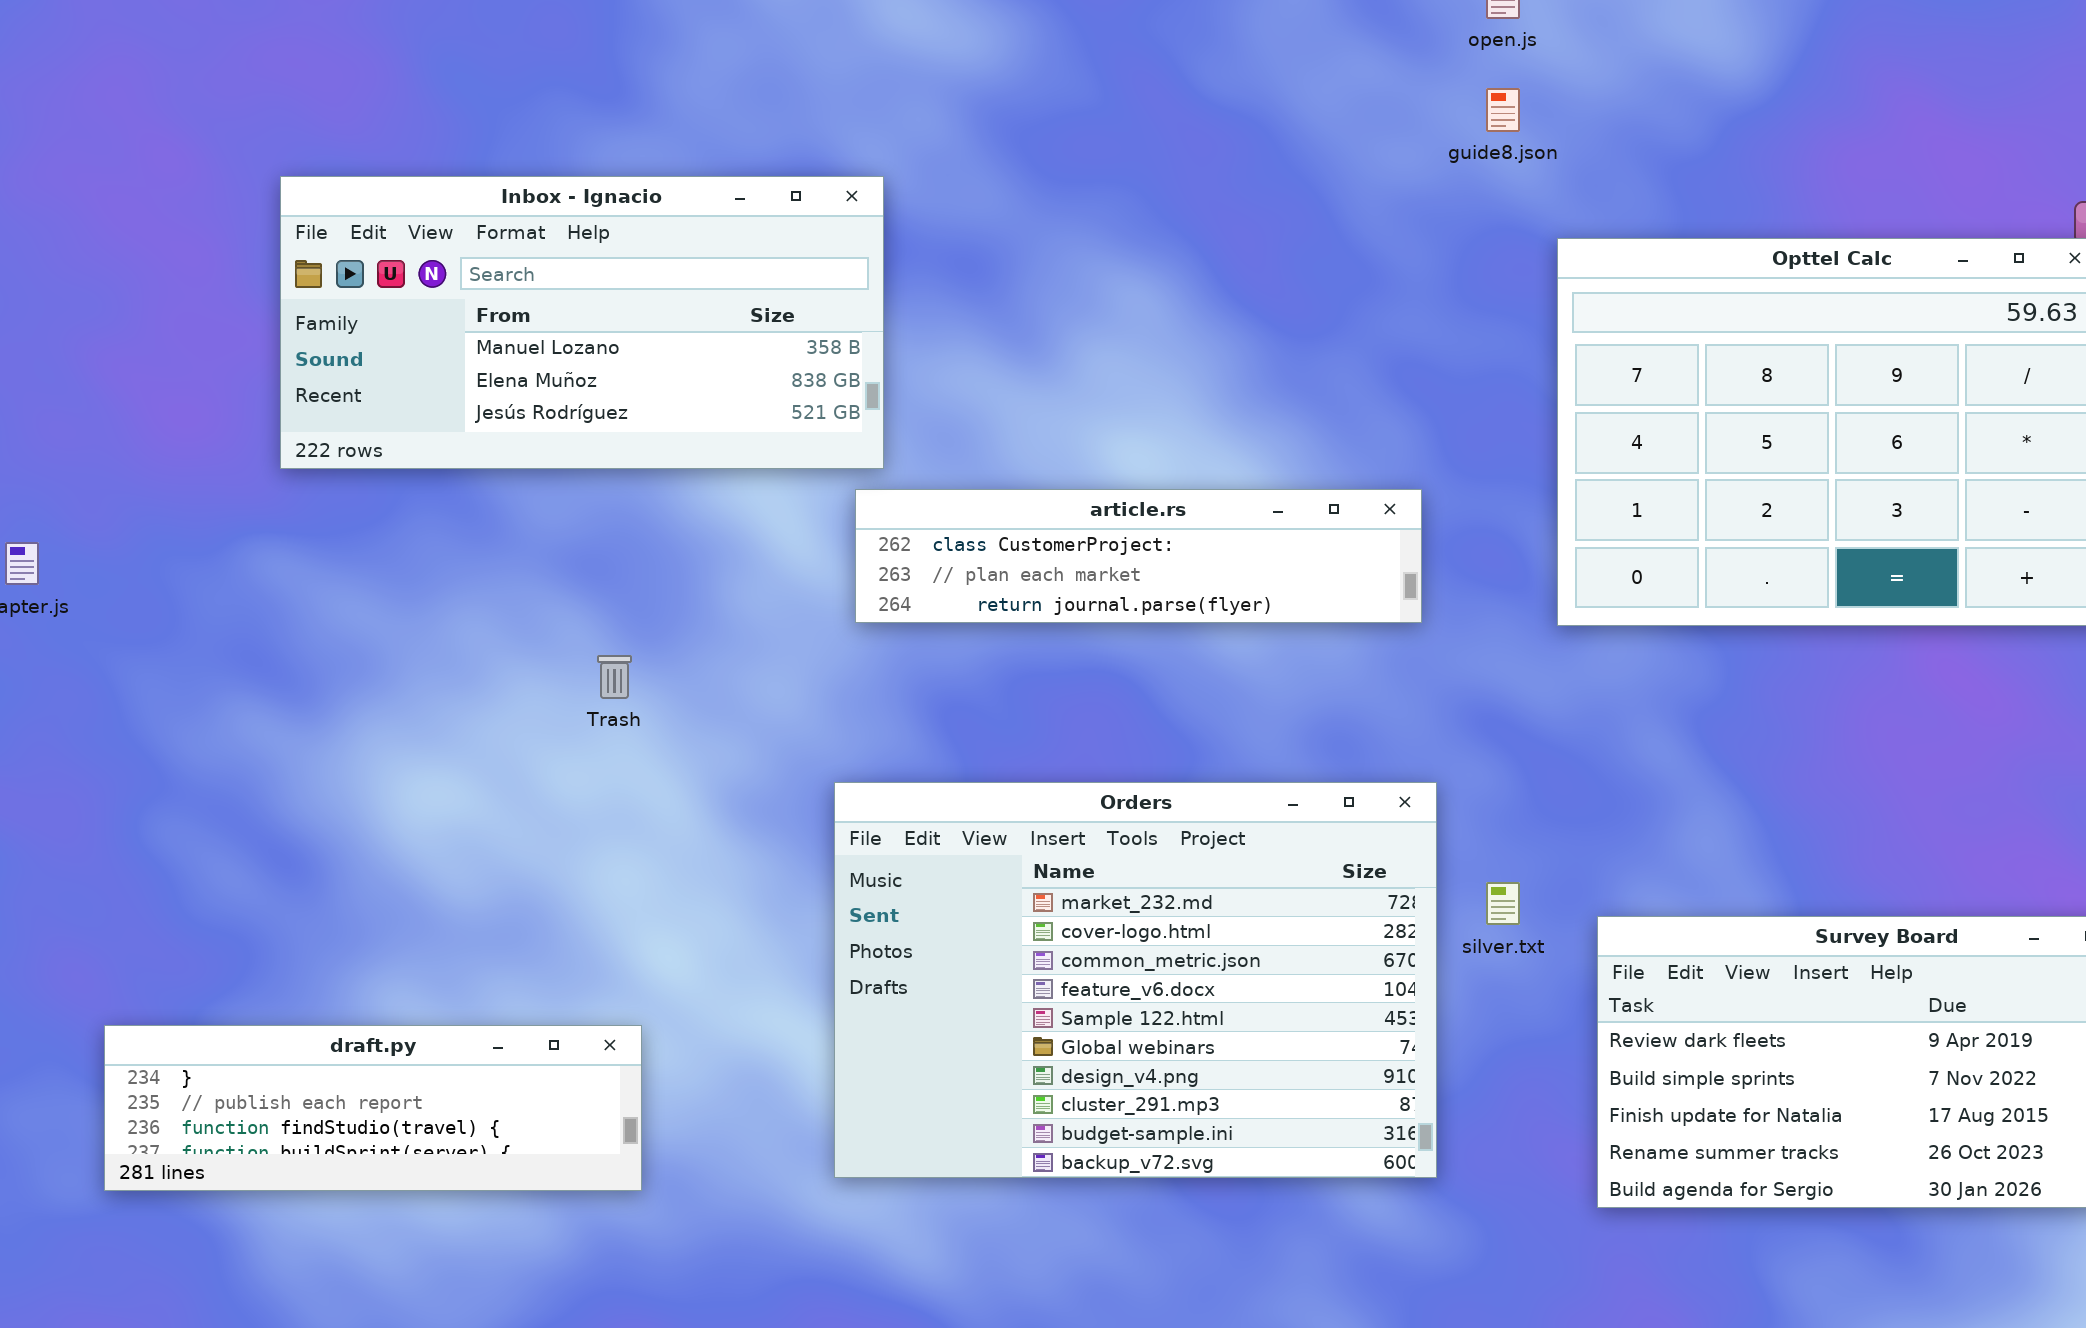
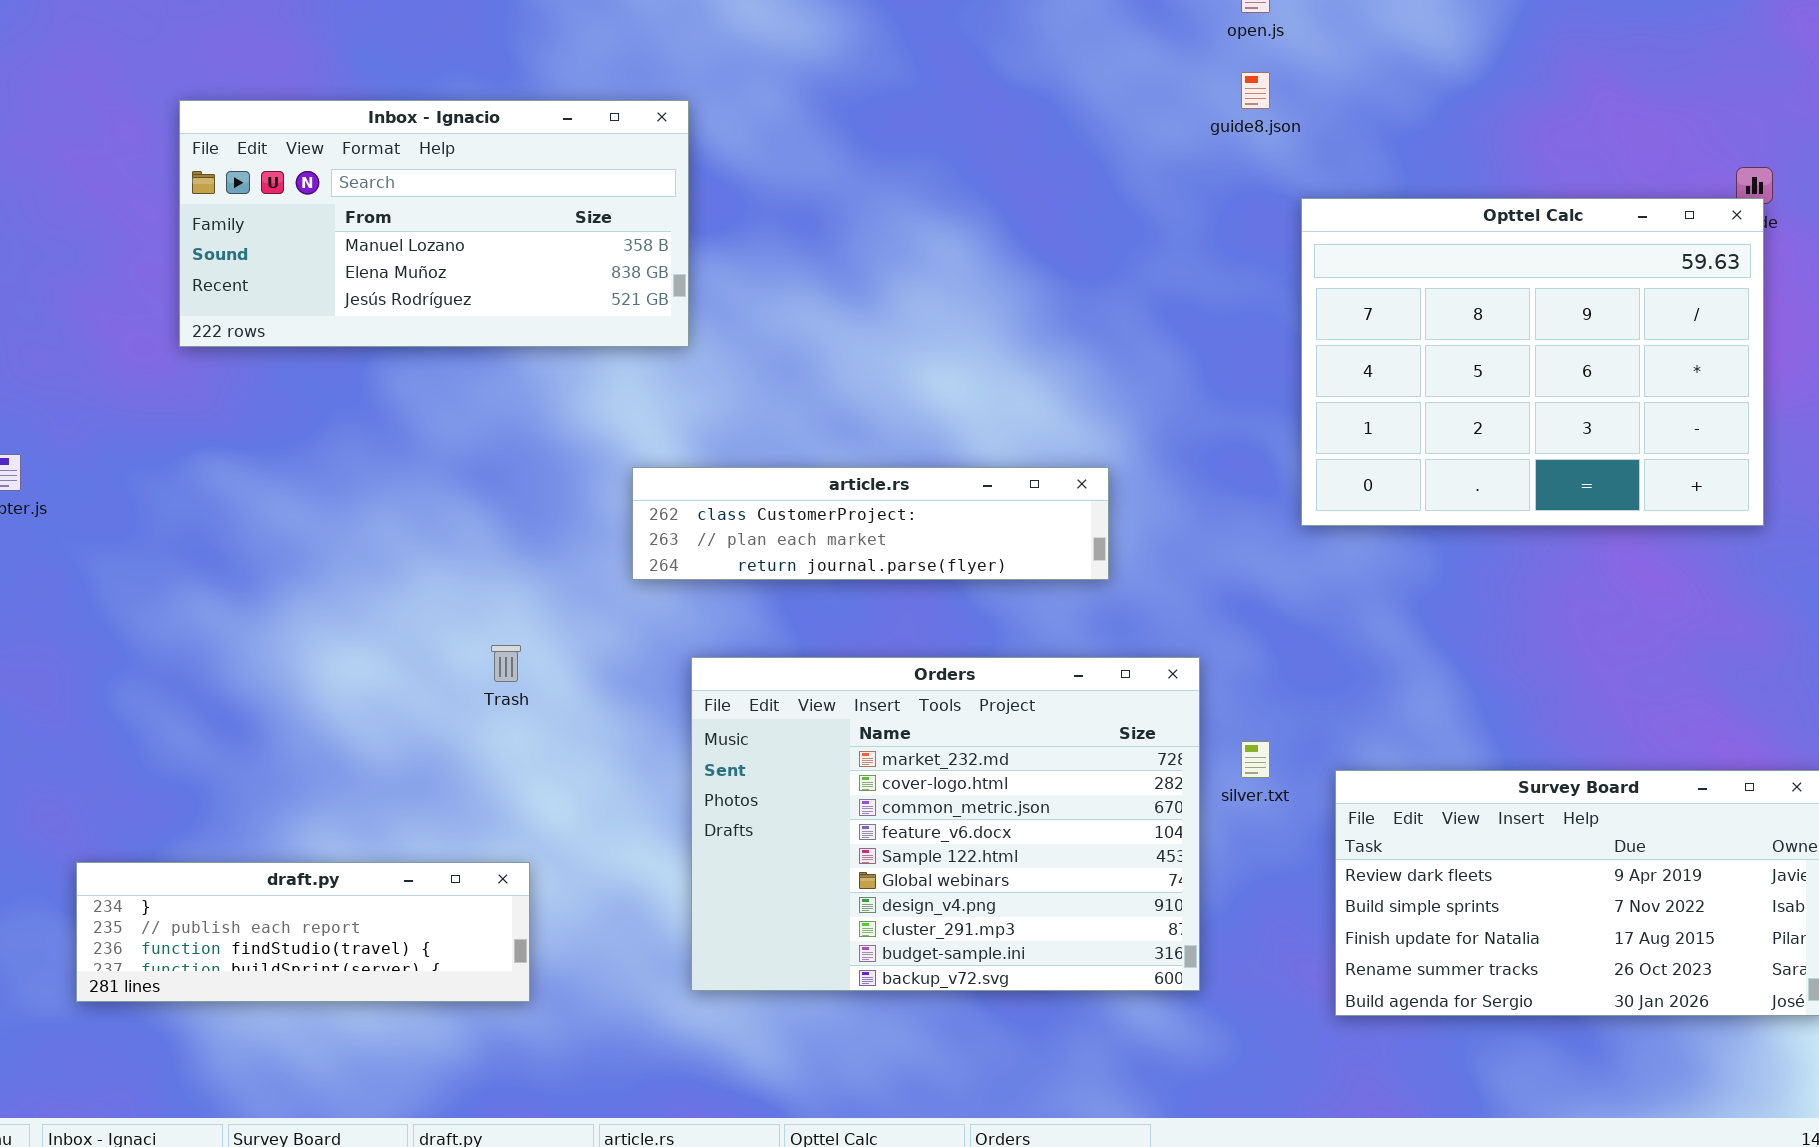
Inbox - Ignacio: [280,176,884,469] -> [179,100,689,347], moved
article.rs: [855,489,1422,623] -> [632,467,1109,580], moved
Trash: [597,655,632,699] -> [491,645,521,682], moved

